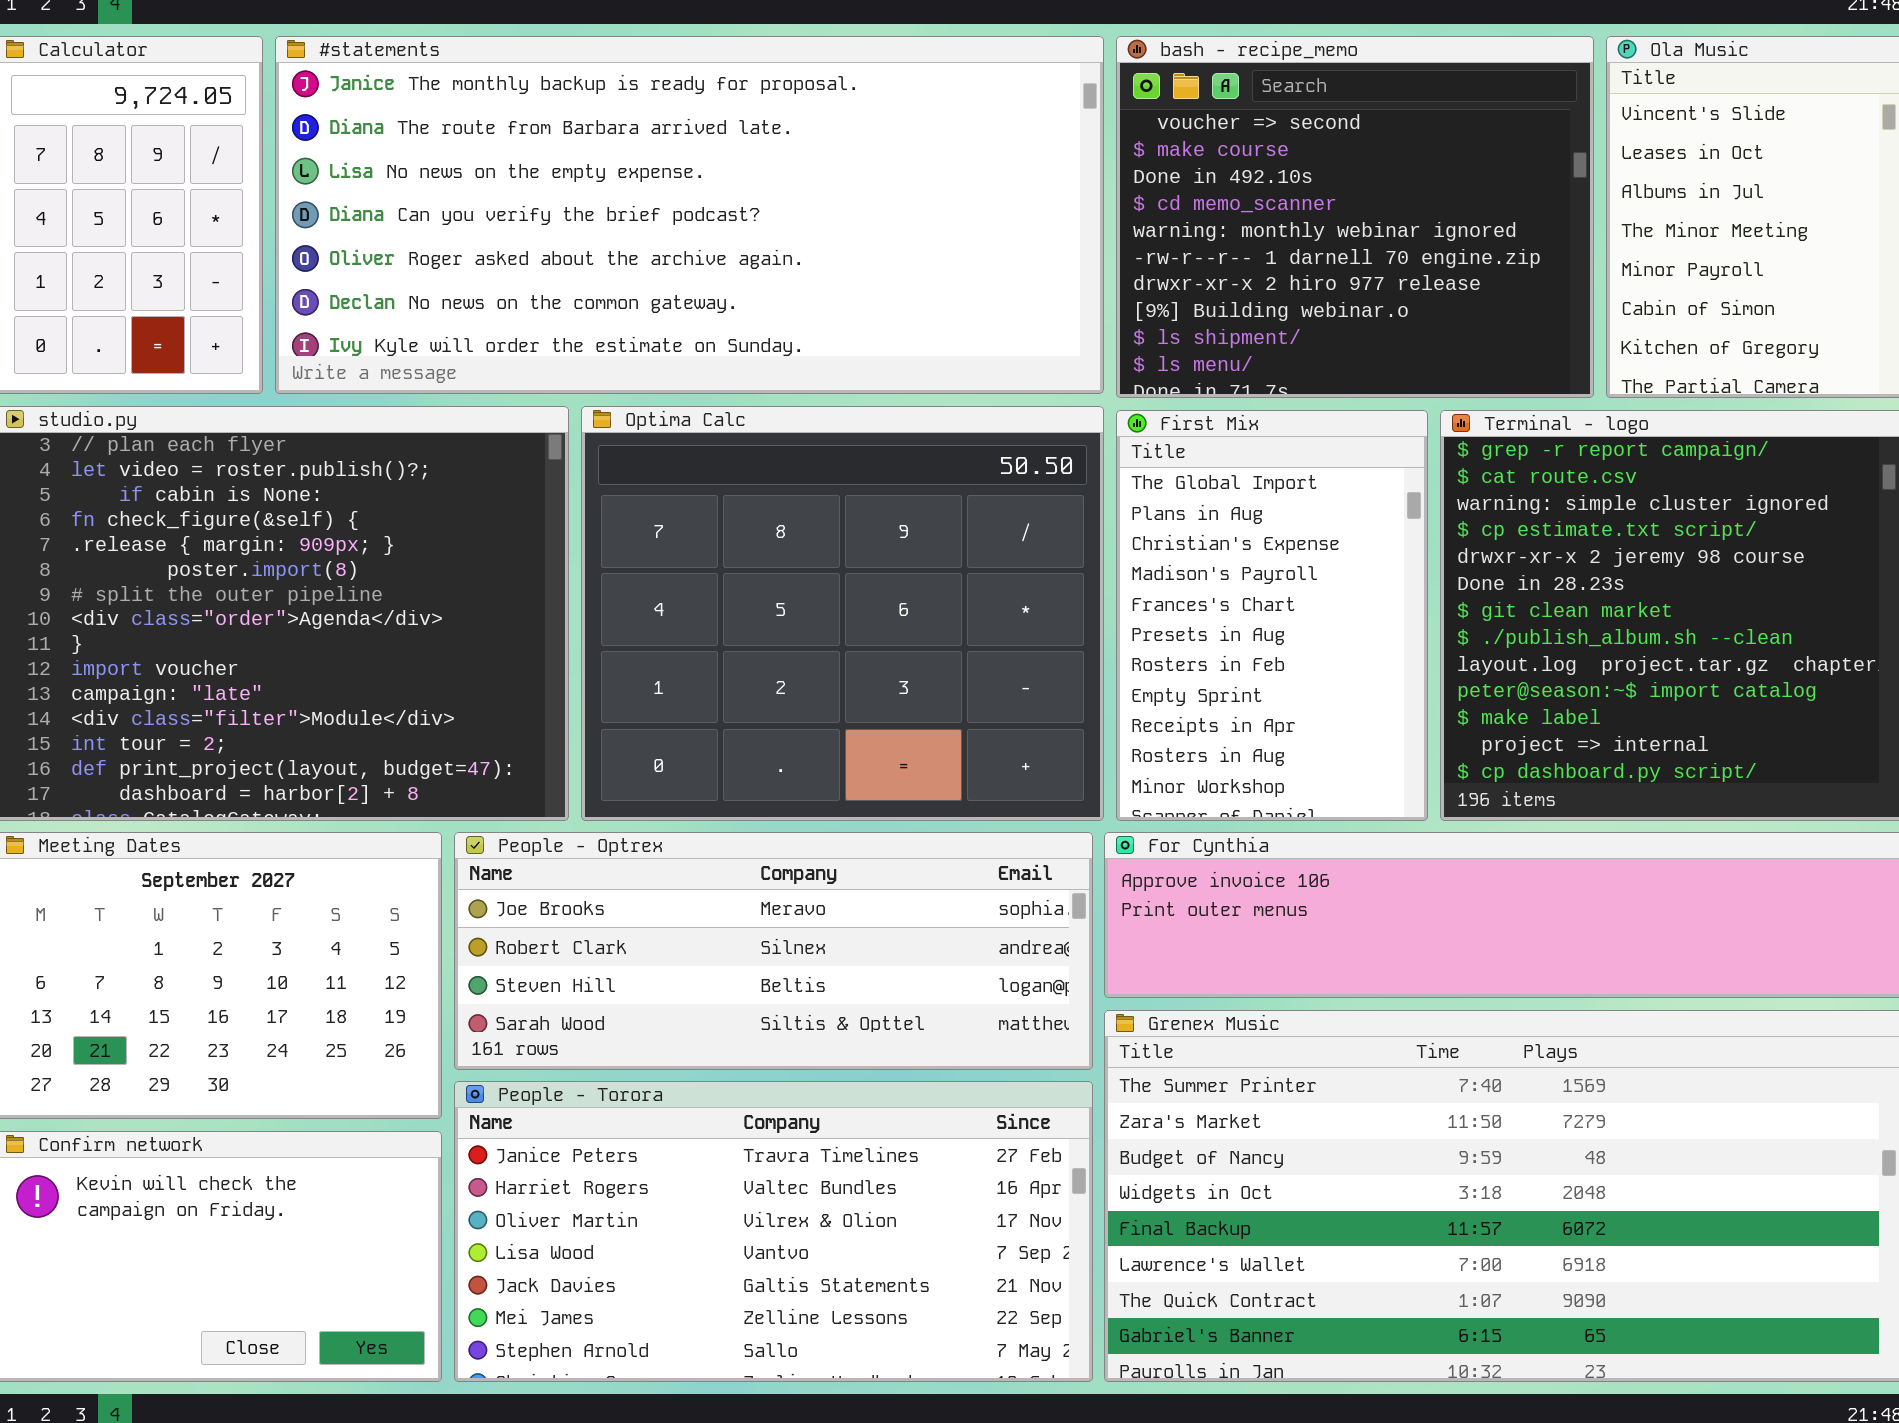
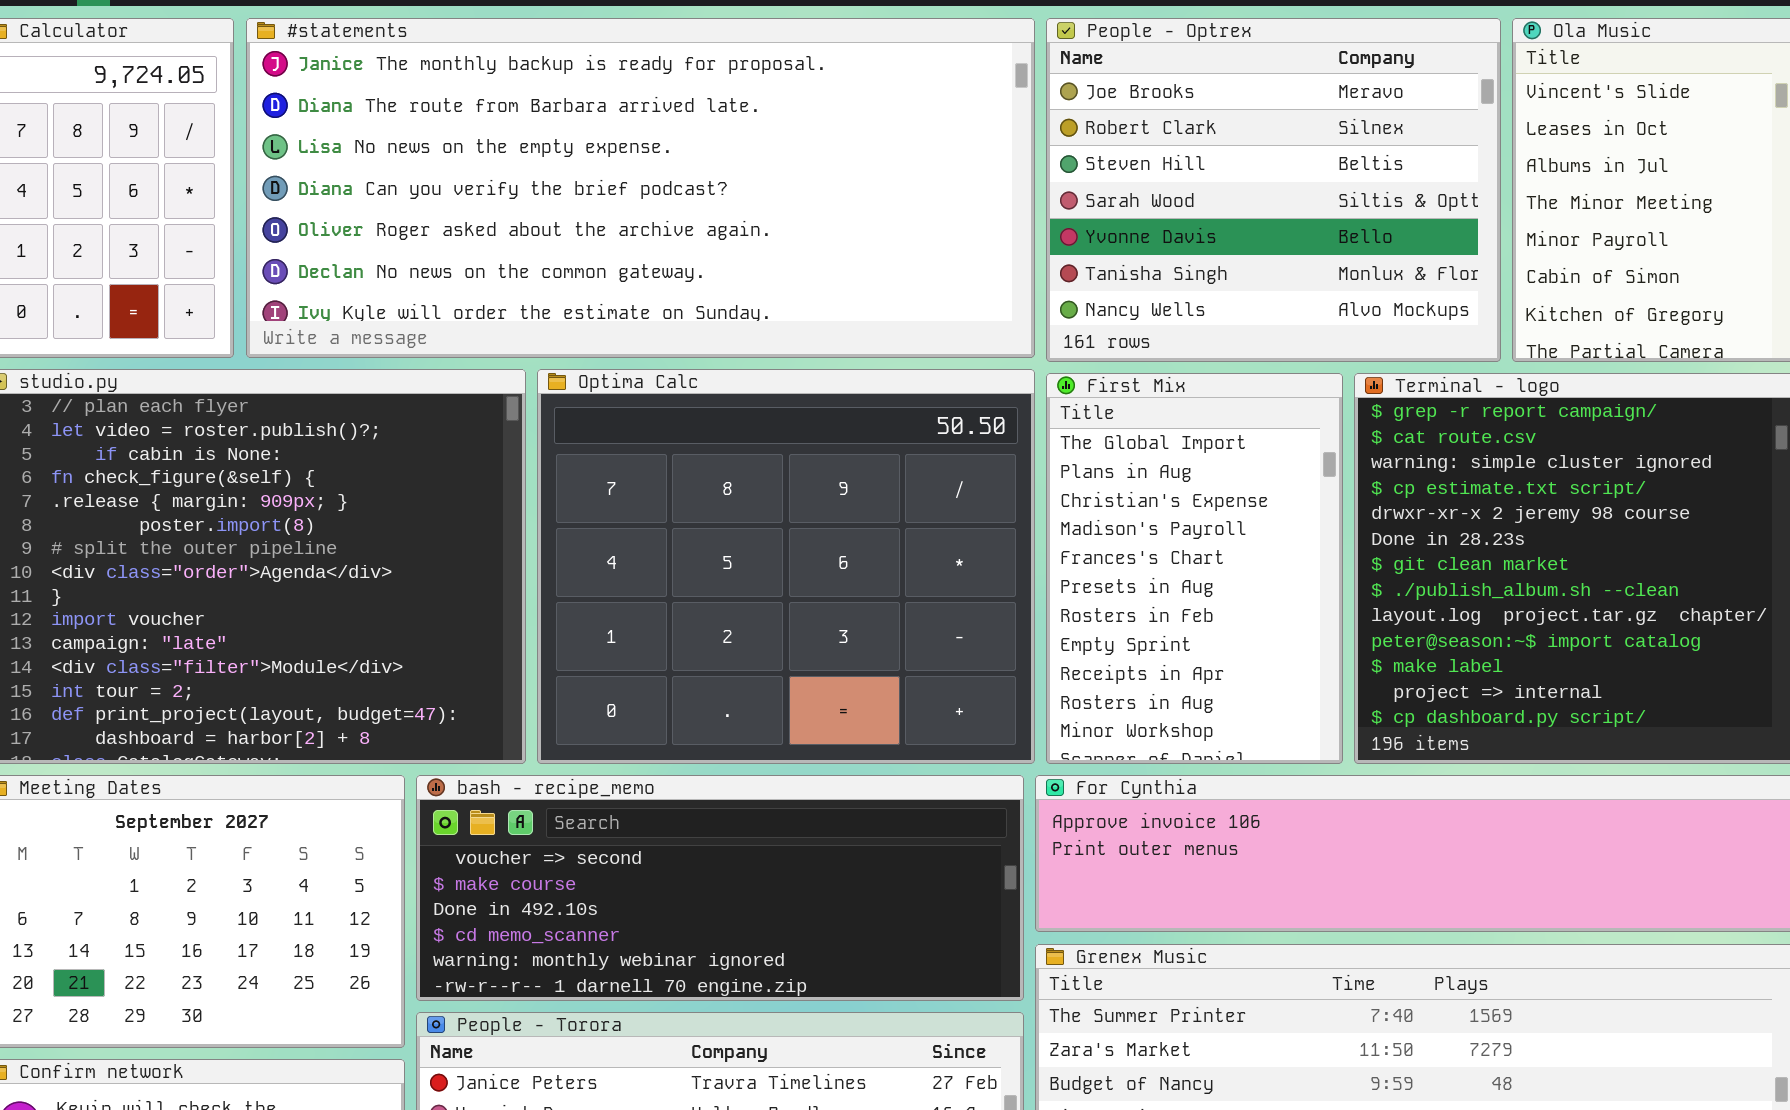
bash - recipe_memo: [1116,36,1594,398] -> [416,775,1024,1001], moved, resized
People - Optrex: [454,832,1093,1070] -> [1046,18,1501,362], moved, resized

